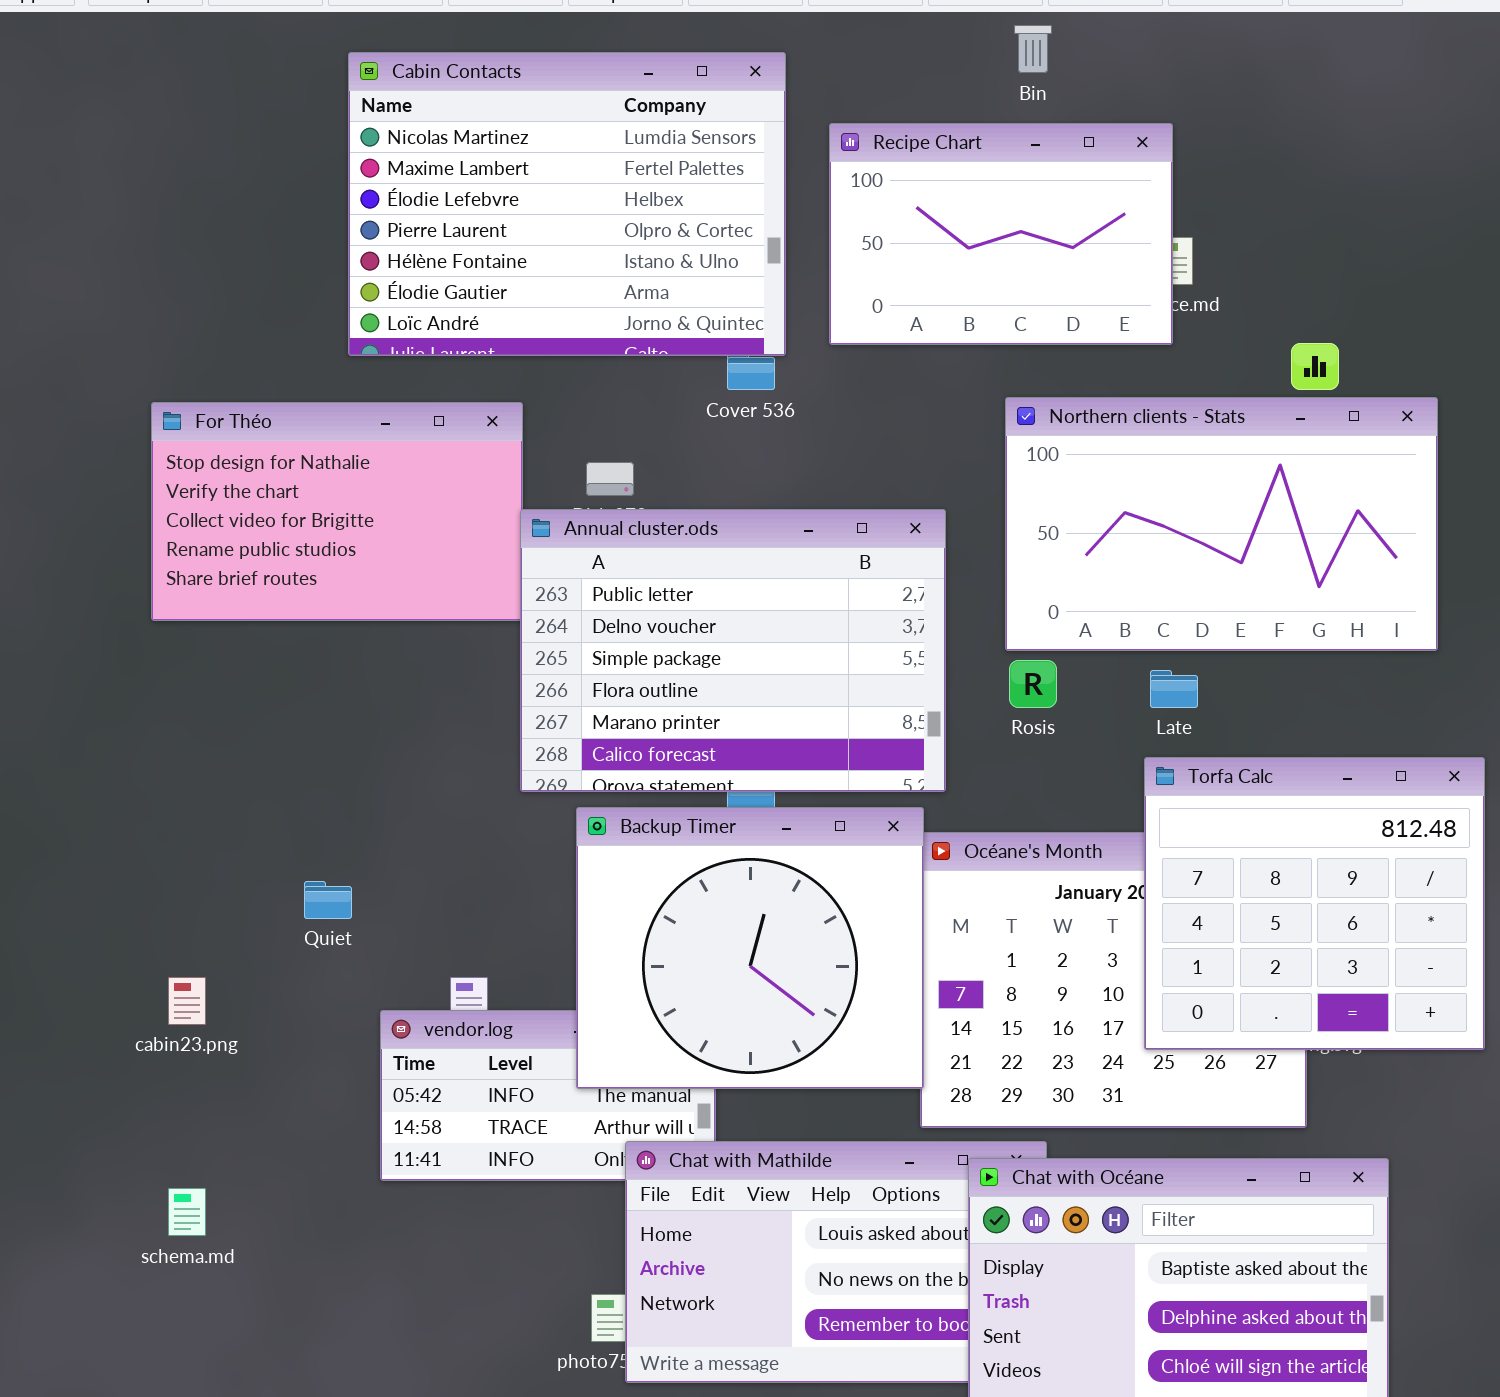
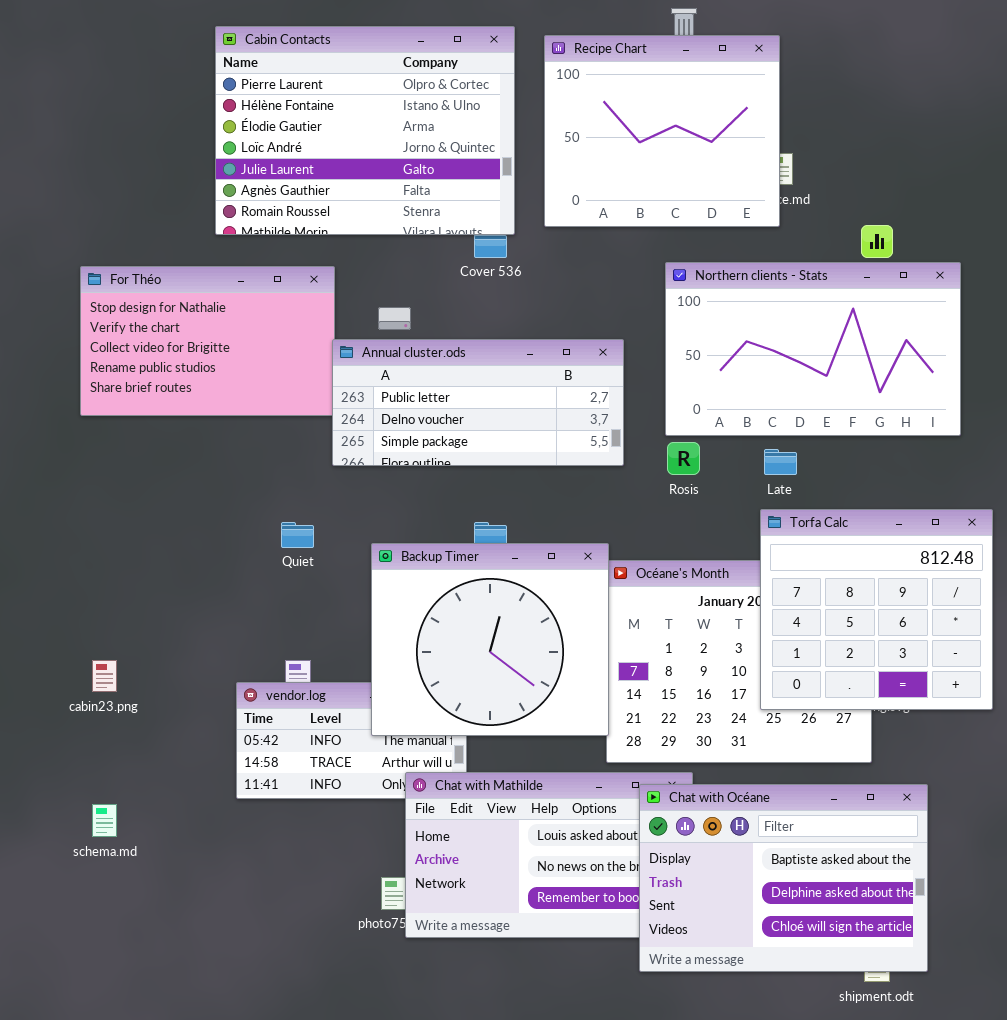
Cabin Contacts: [348,52,786,356] -> [215,26,515,235], scrolled down 3 rows
Recipe Chart: [829,123,1173,345] -> [544,35,780,227], resized
Annual cluster.ods: [520,509,946,792] -> [332,339,624,466], resized
Quiet: [304,881,352,919] -> [281,522,314,548], moved

